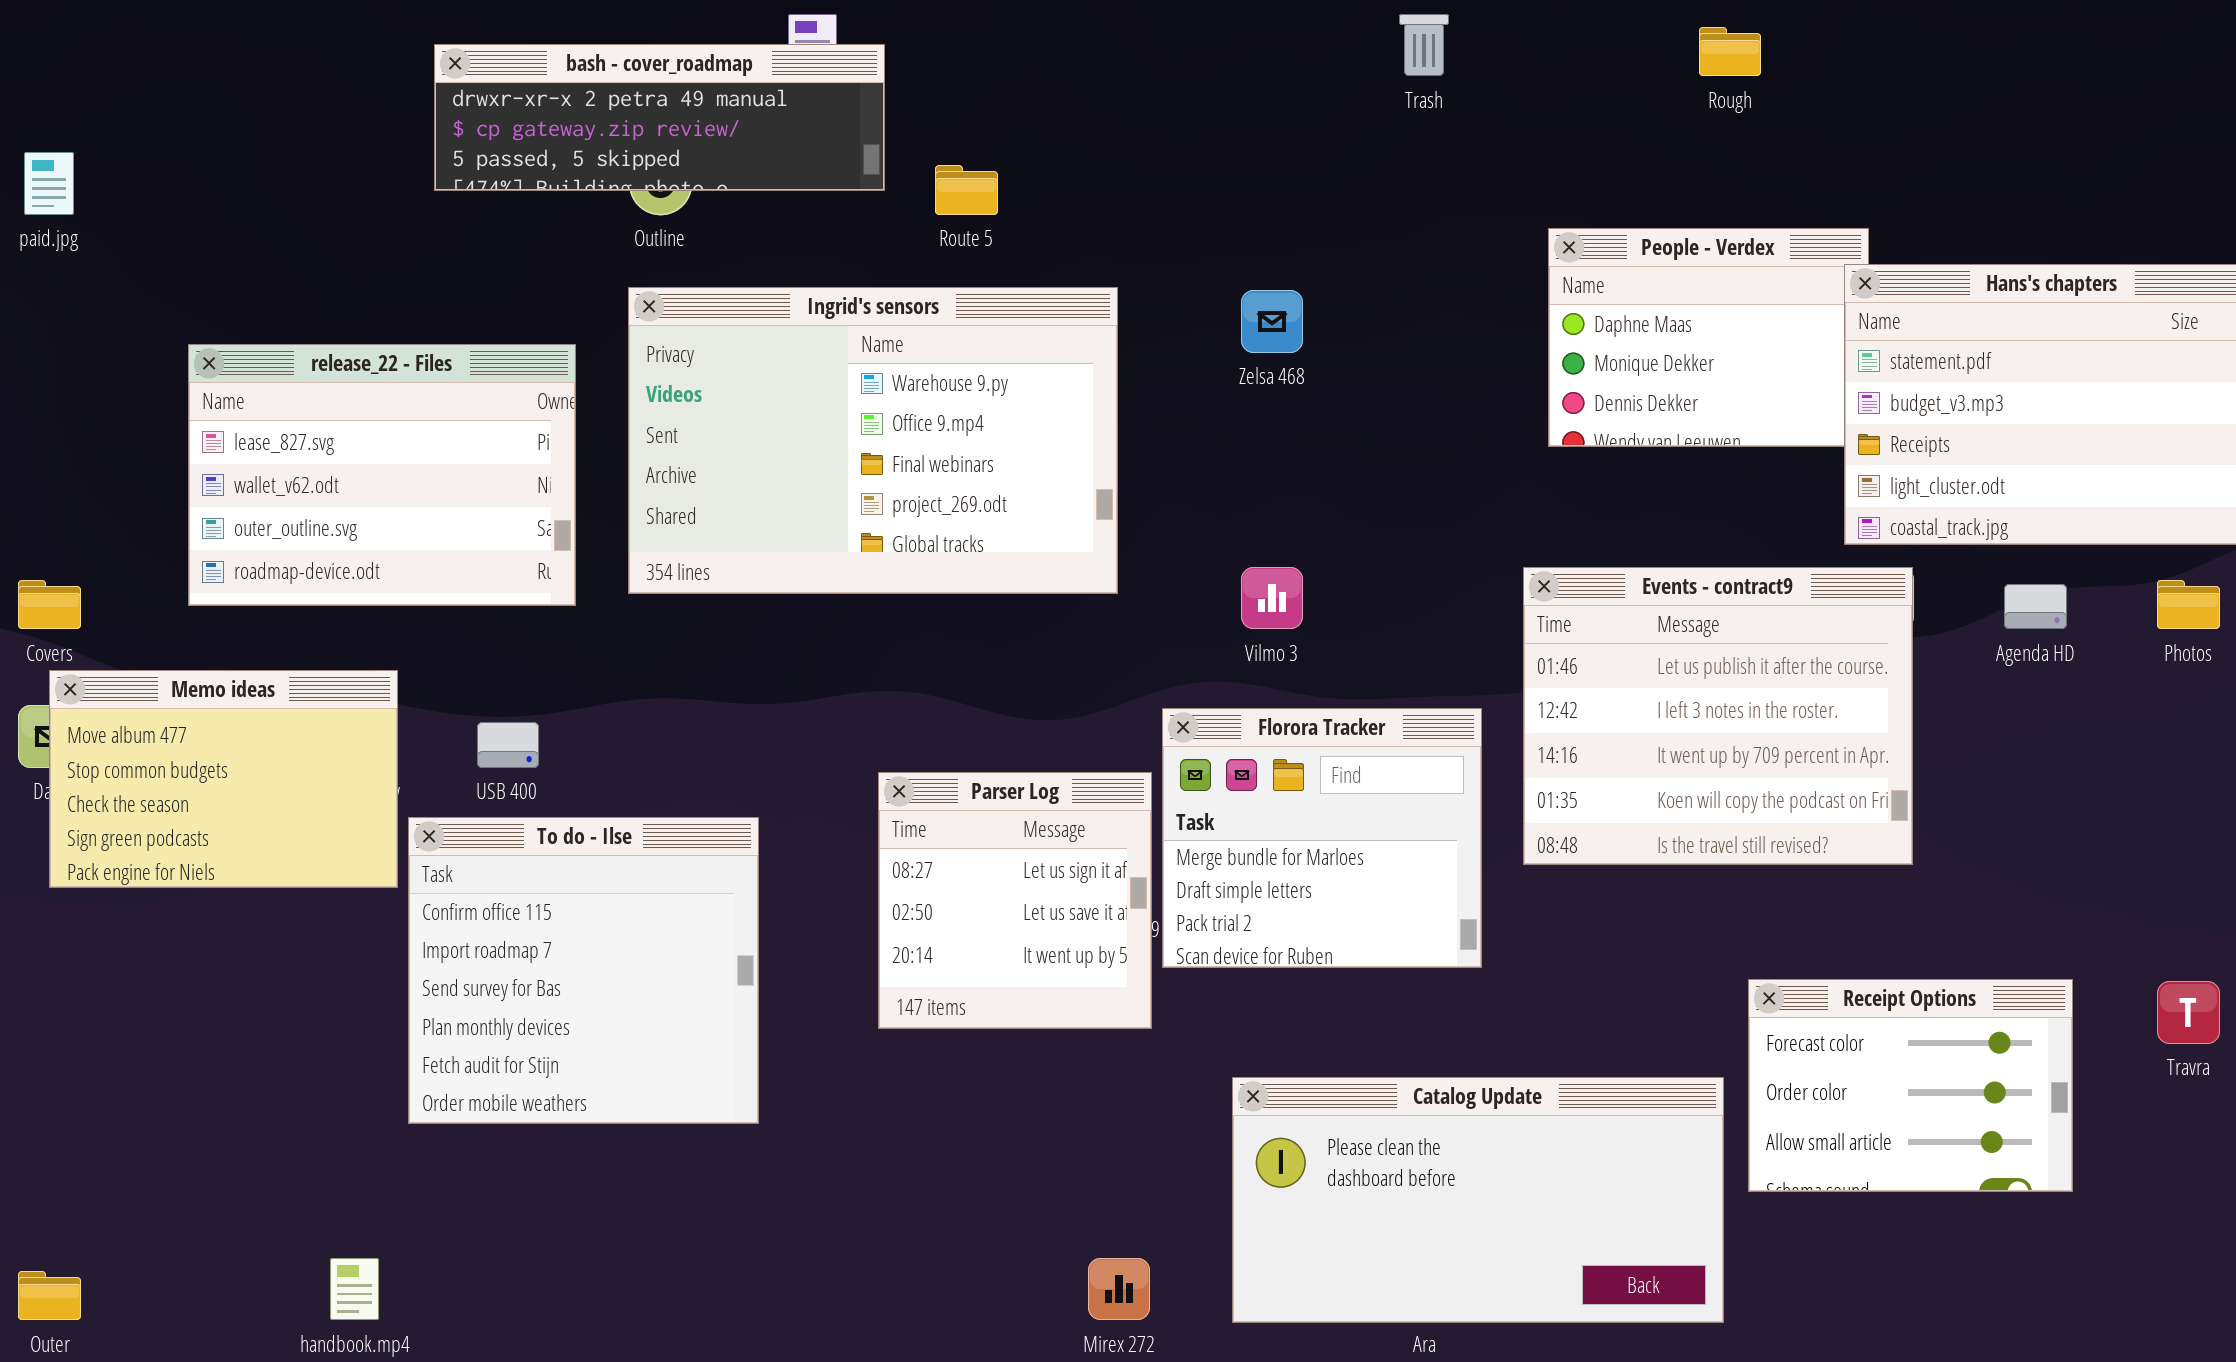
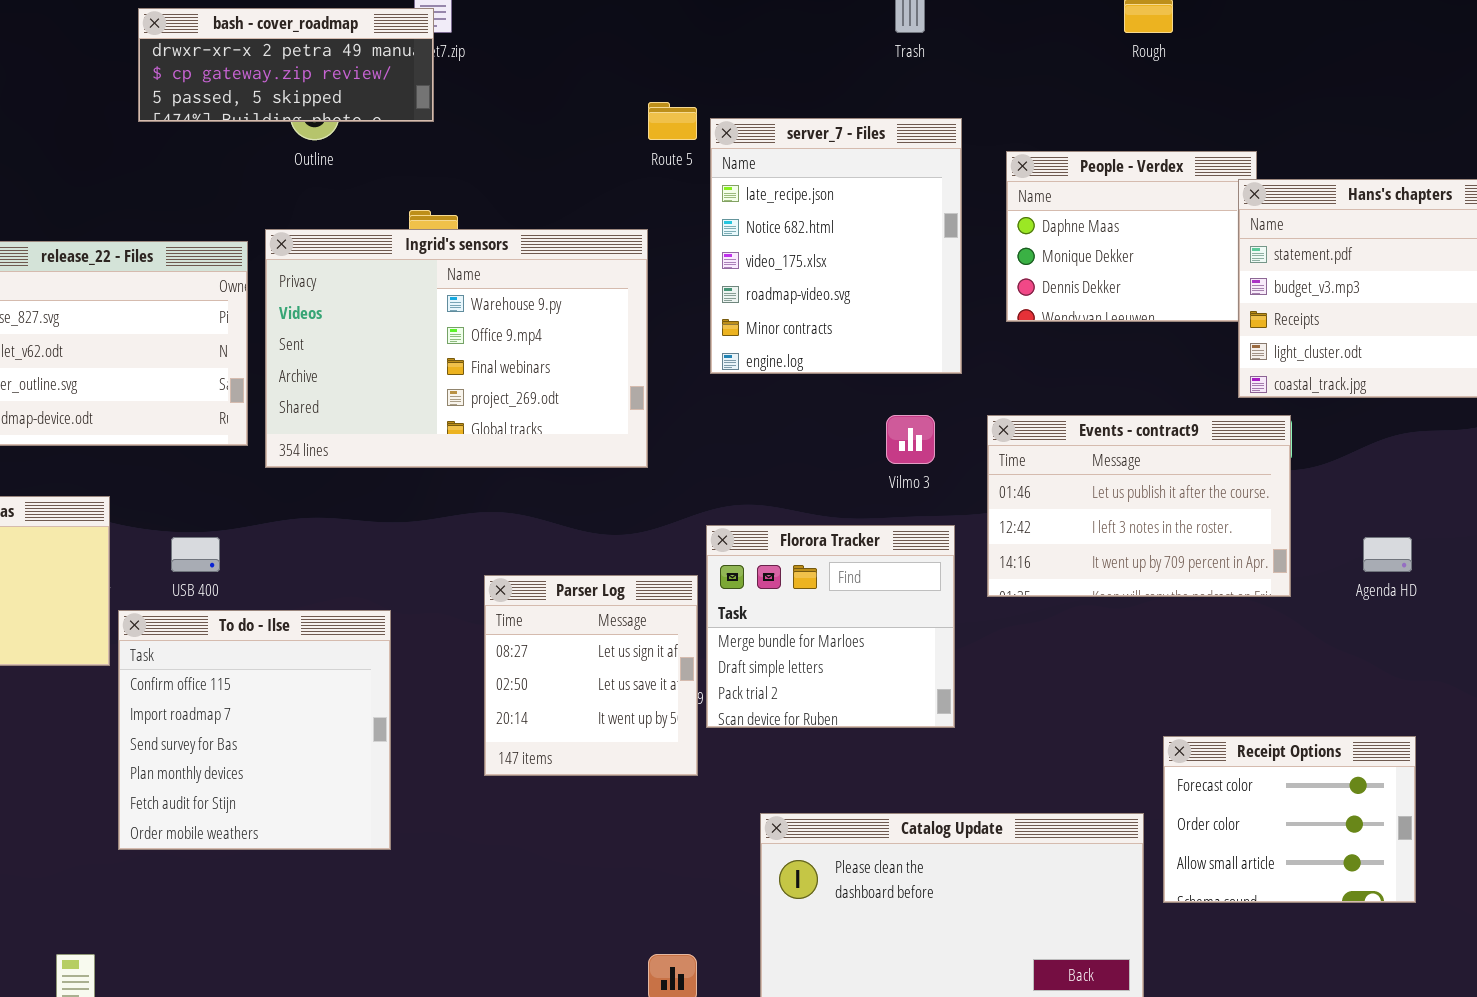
bash - cover_roadmap: [434,44,885,191] -> [138,8,434,122], resized
Route 5: [935,165,998,215] -> [648,102,697,140], moved
server_7 - Files: none -> [710,118,962,374], opened
Ingrid's sensors: [628,287,1118,594] -> [265,229,648,468], moved
Vilmo 3: [1241,567,1303,629] -> [886,415,935,464], moved
Events - contract9: [1523,567,1913,865] -> [987,415,1291,597], resized
Agenda HD: [2004,584,2067,629] -> [1363,537,1412,572], moved

